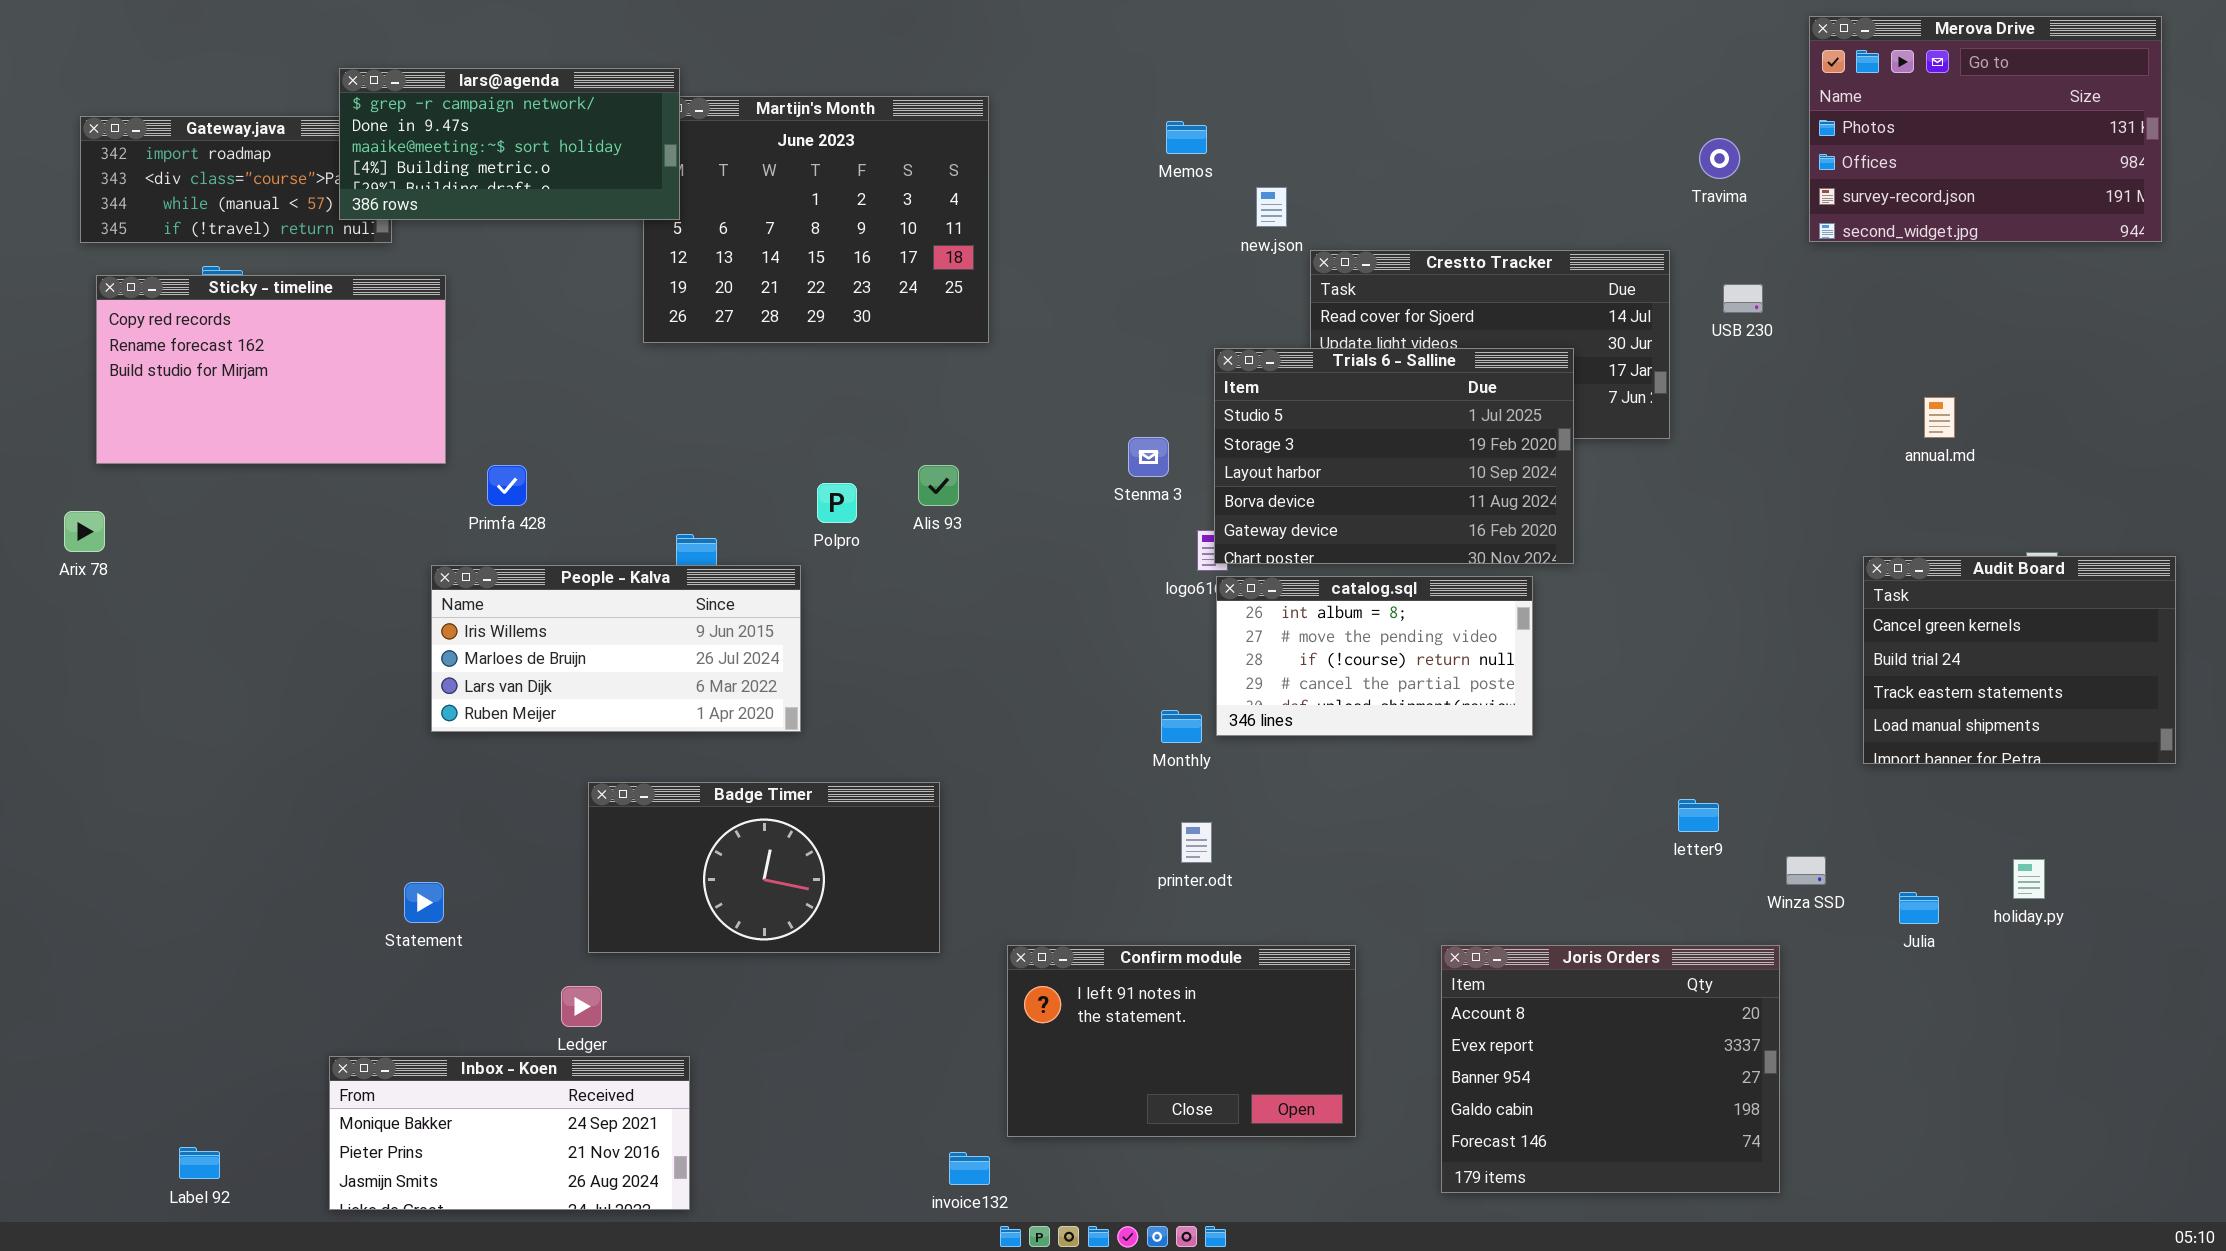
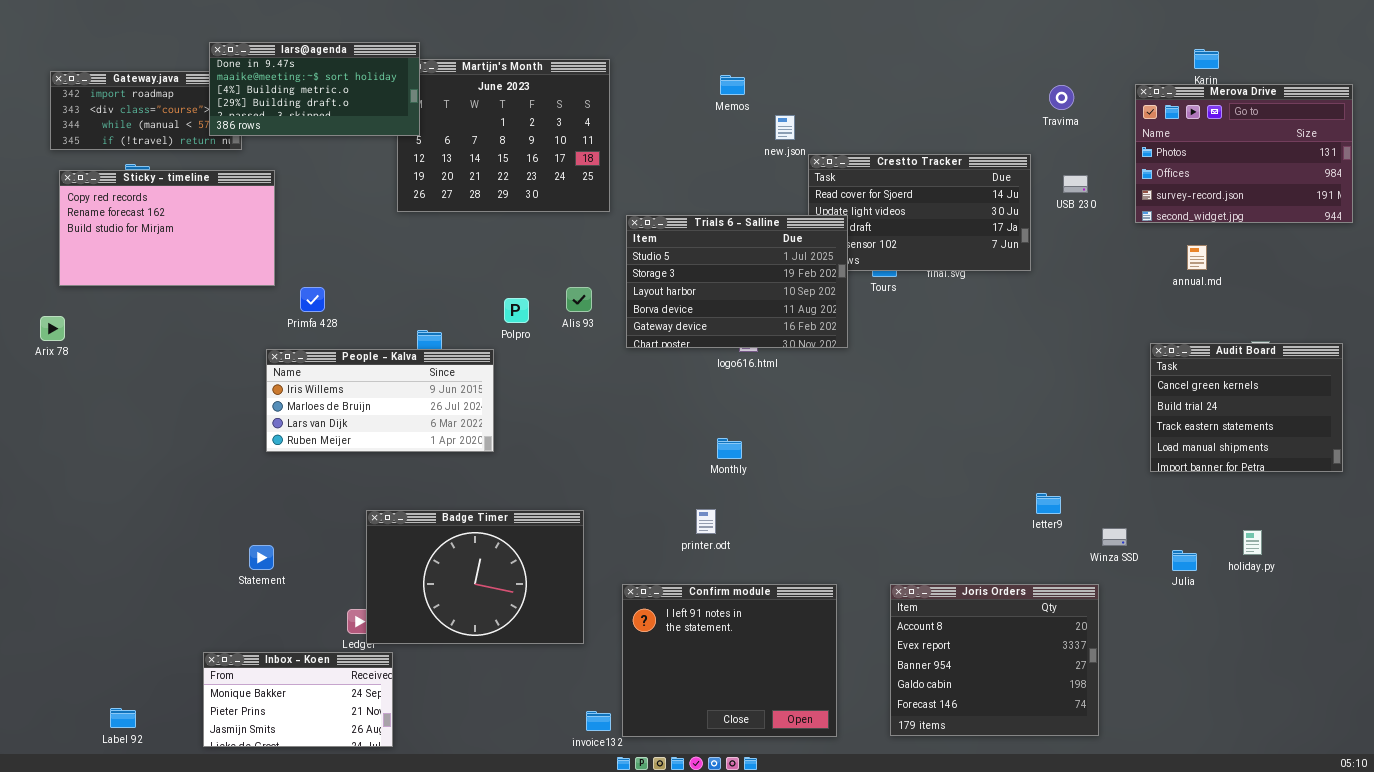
Merova Drive: [1809,16,2162,242] -> [1135,84,1353,223], moved
lars@agenda: [339,68,680,220] -> [209,42,420,136], scrolled down 1 row
Trials 6 - Salline: [1214,348,1574,564] -> [626,215,848,348], moved
catalog.sql: [1216,576,1533,736] -> none, closed
Badge Timer: [588,782,940,953] -> [366,510,584,644], moved, resized
printer.odt: [1181,822,1212,863] -> [696,509,716,534], moved
Confirm module: [1007,945,1356,1137] -> [622,584,837,737], resized
Inbox - Koen: [329,1056,690,1210] -> [203,652,393,747], resized

